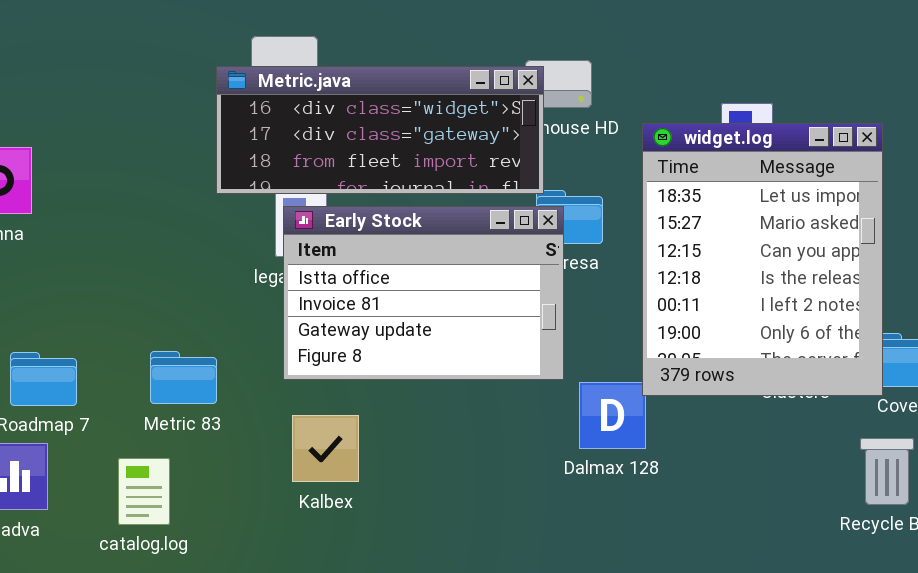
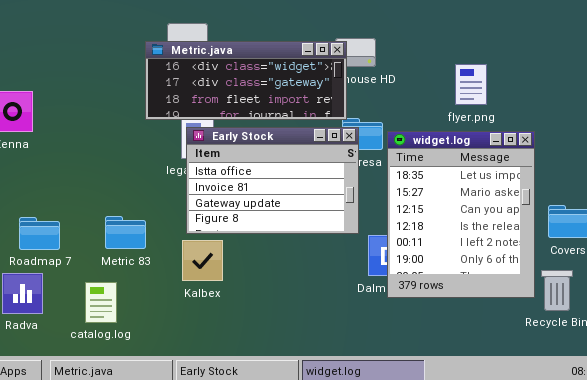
widget.log: [642,123,883,396] -> [387,131,535,298], moved
Kalbex: [292,415,359,482] -> [182,240,223,281], moved

